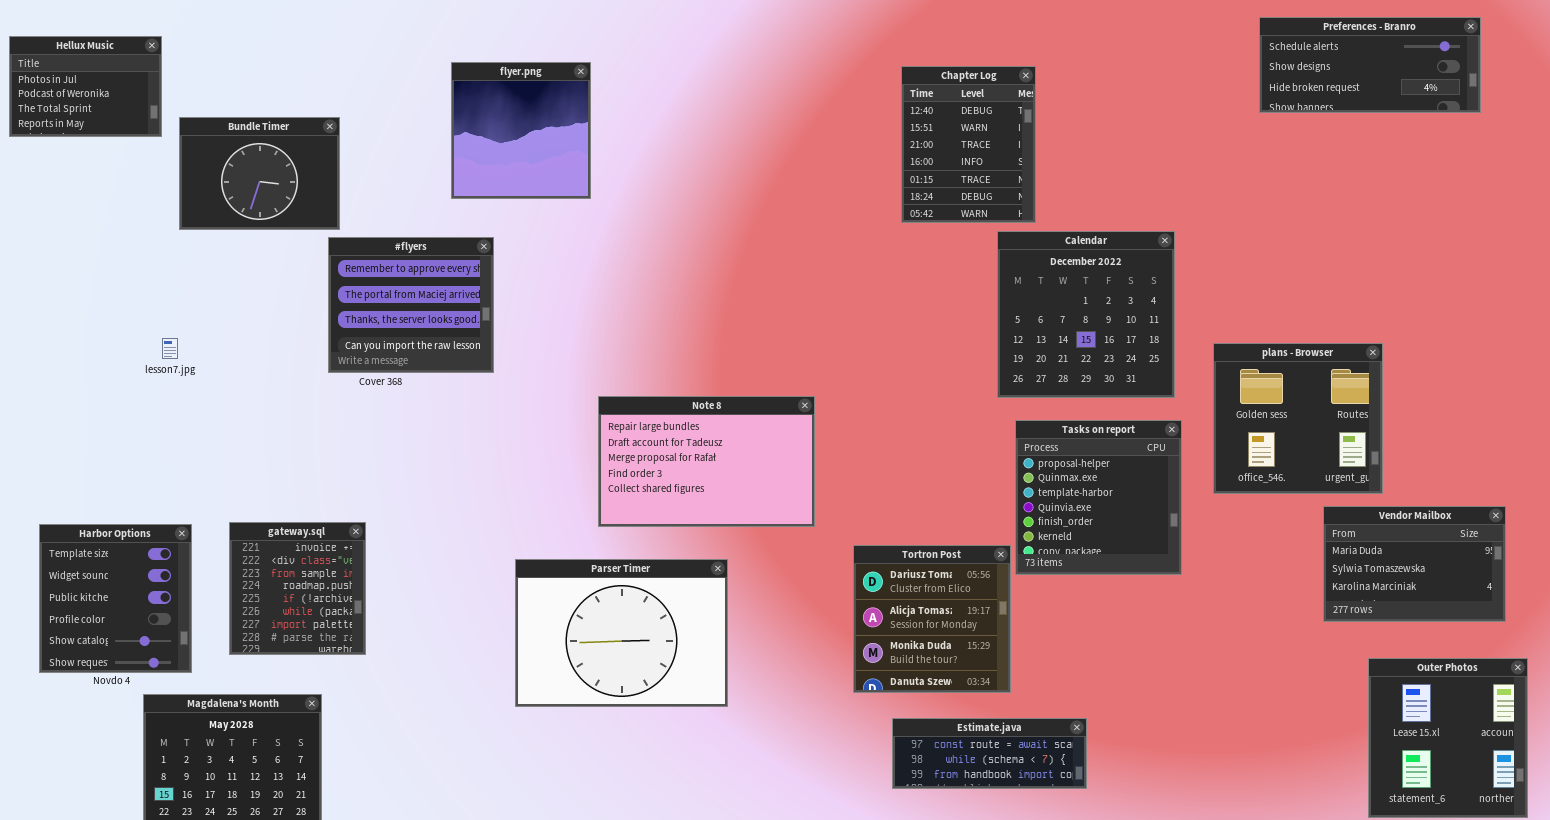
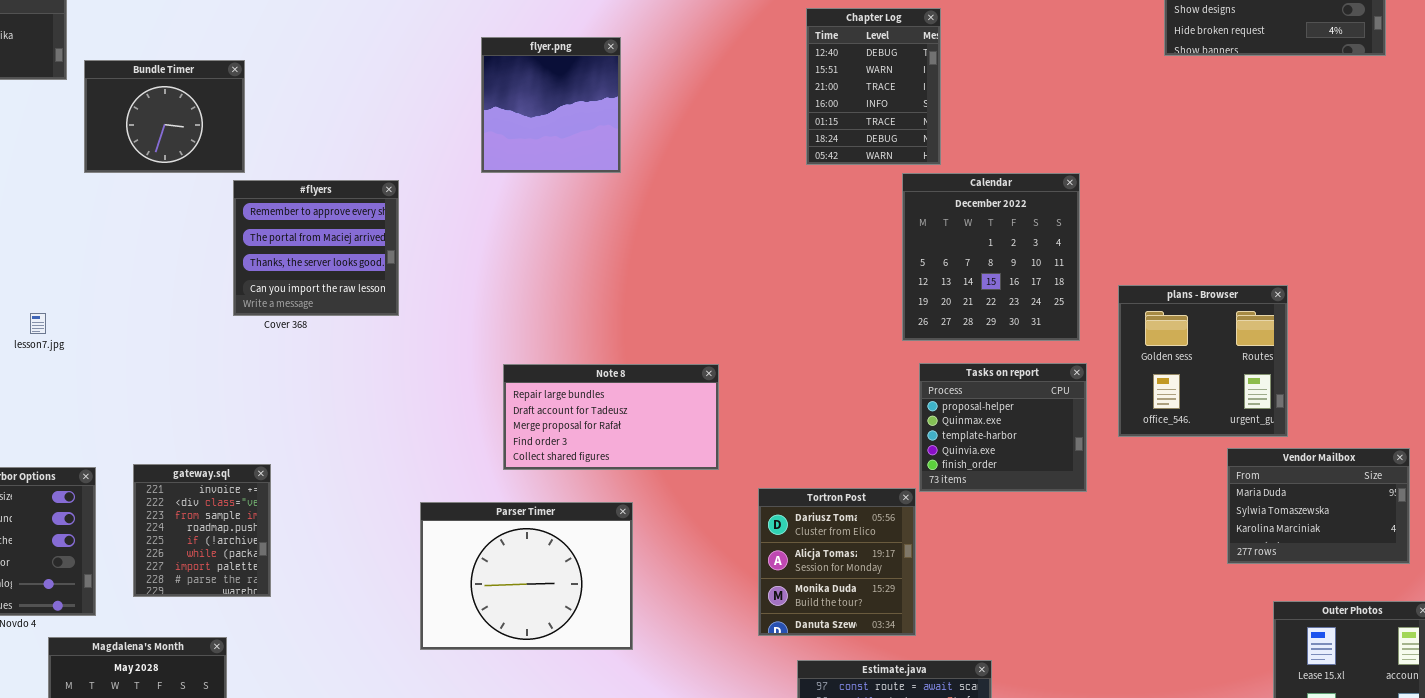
flyer.png: [451,62,591,199] -> [481,37,621,173], moved
lesson7.jpg: [162,338,178,359] -> [30,313,46,334], moved
Note 8: [598,396,815,527] -> [503,364,719,470], resized
Tasks on report: [1015,420,1182,575] -> [919,363,1087,492], resized

